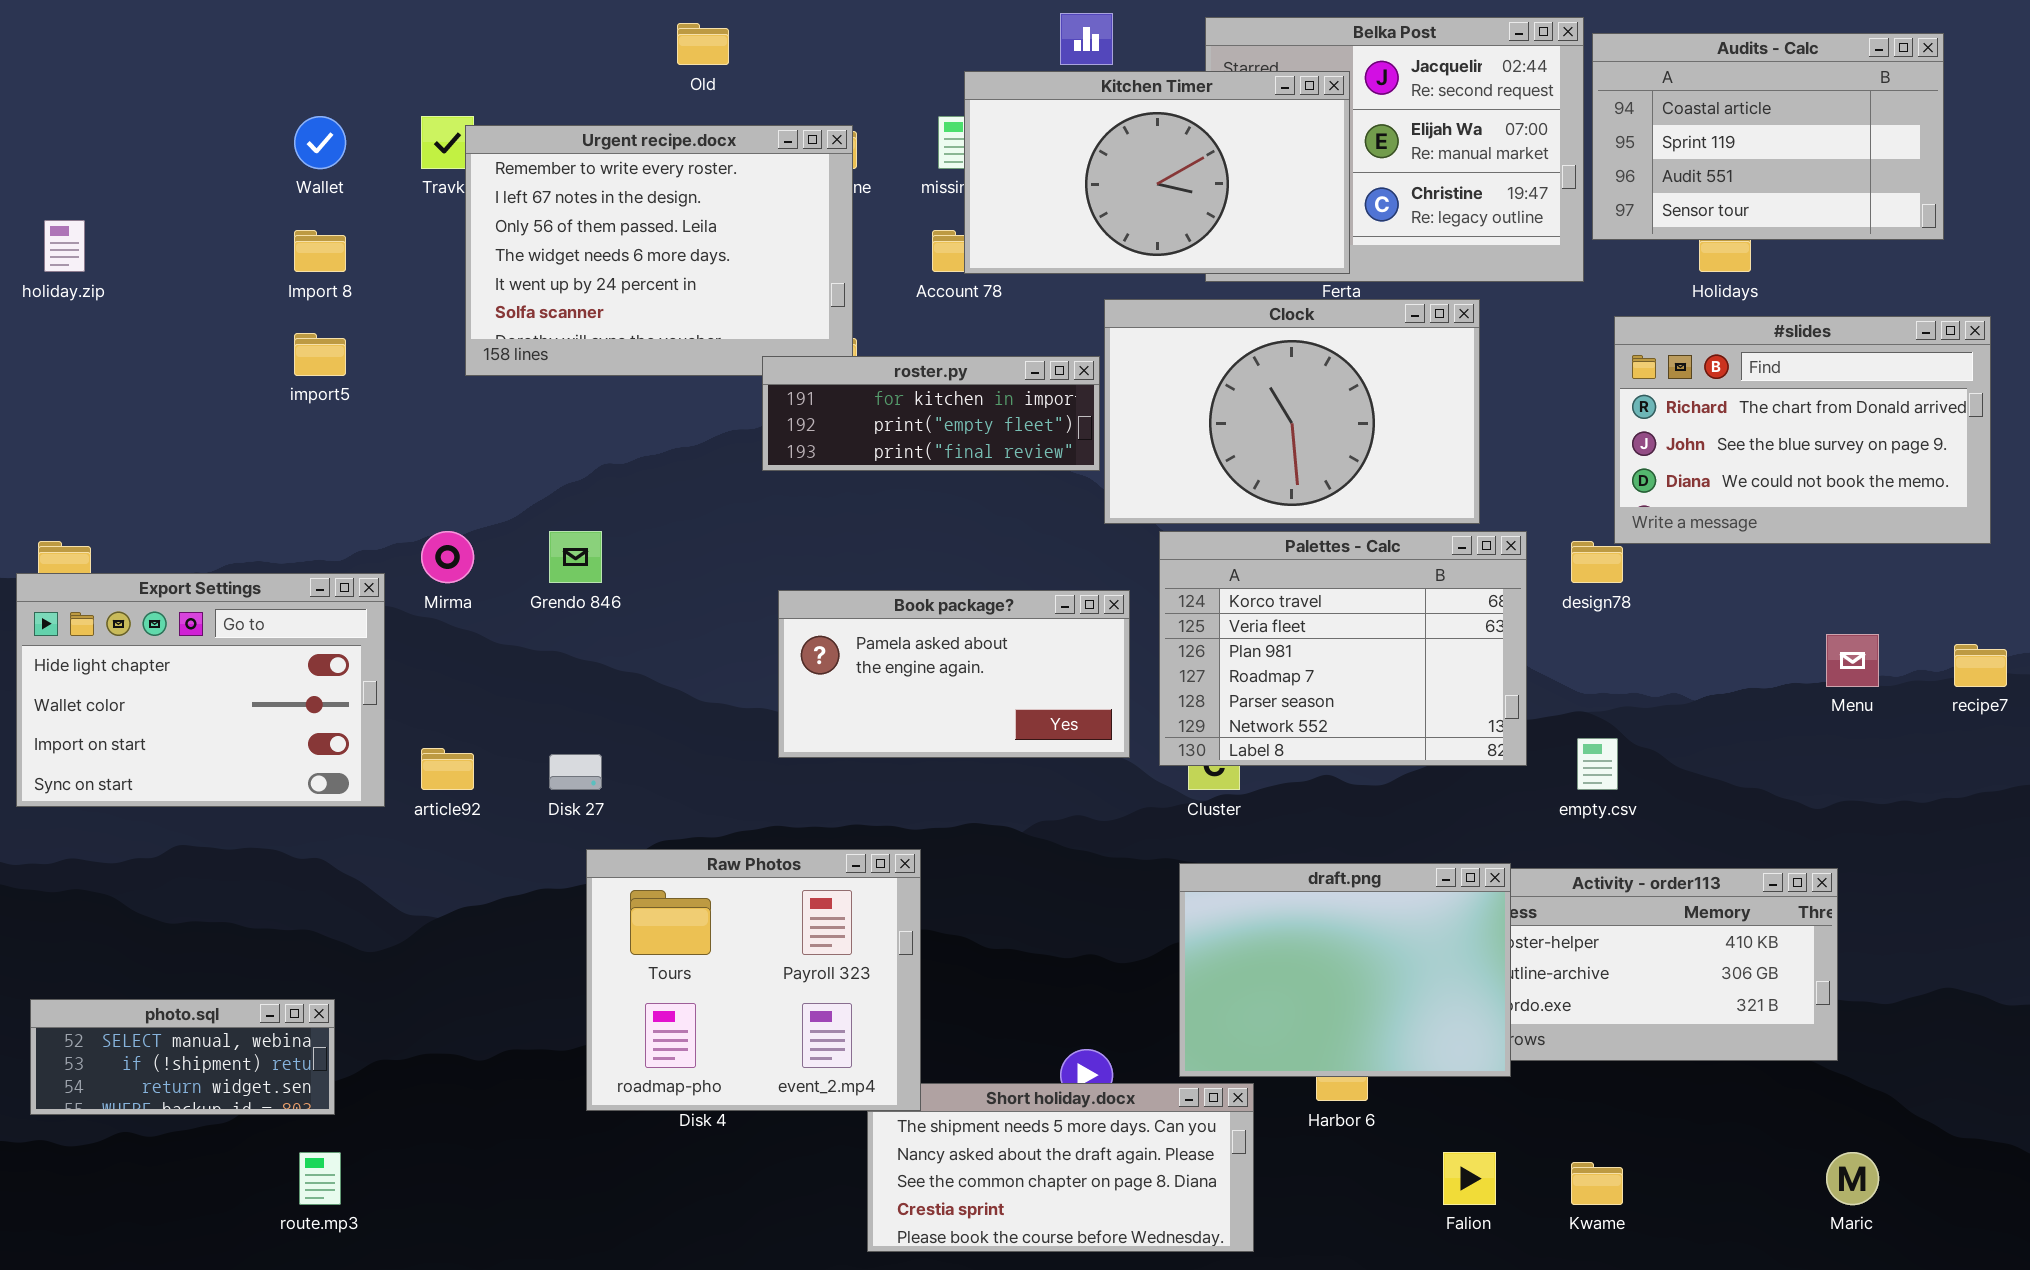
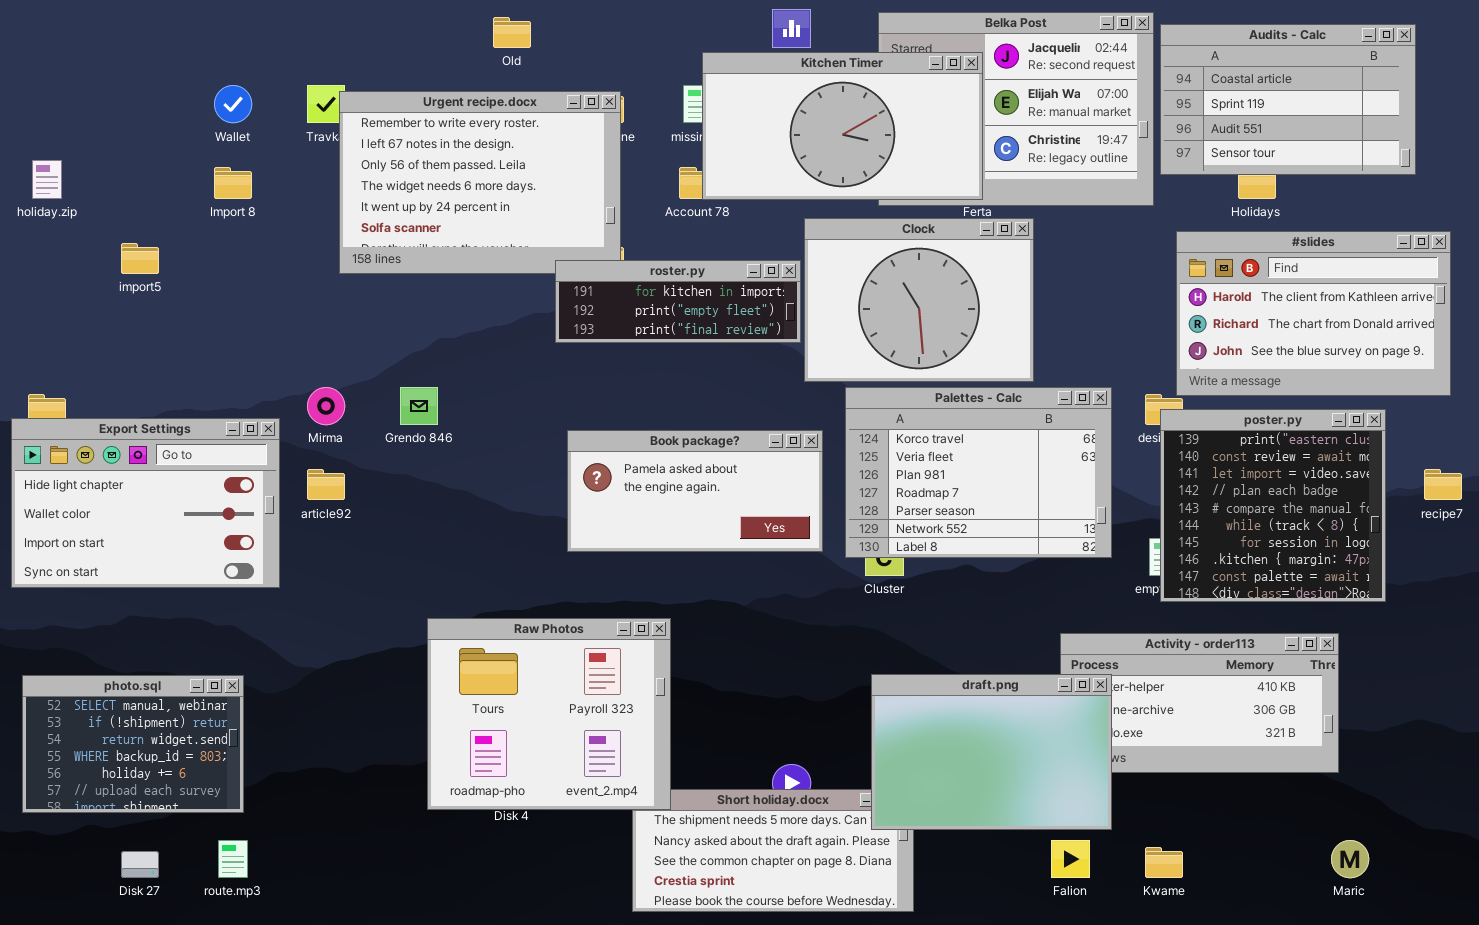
Clock: [1104,299,1480,524] -> [804,218,1034,382], resized
#slides: [1614,316,1991,544] -> [1176,231,1451,396], scrolled up 1 row
import5: [294,333,346,376] -> [121,243,159,274], moved
poster.py: none -> [1160,409,1386,602], opened
article92: [421,748,474,790] -> [307,469,345,500], moved
Disk 27: [549,754,602,790] -> [121,851,159,878], moved
draft.png: [1179,863,1511,1077] -> [871,674,1112,830], moved
photo.sql: [30,999,335,1115] -> [22,675,244,813], resized

